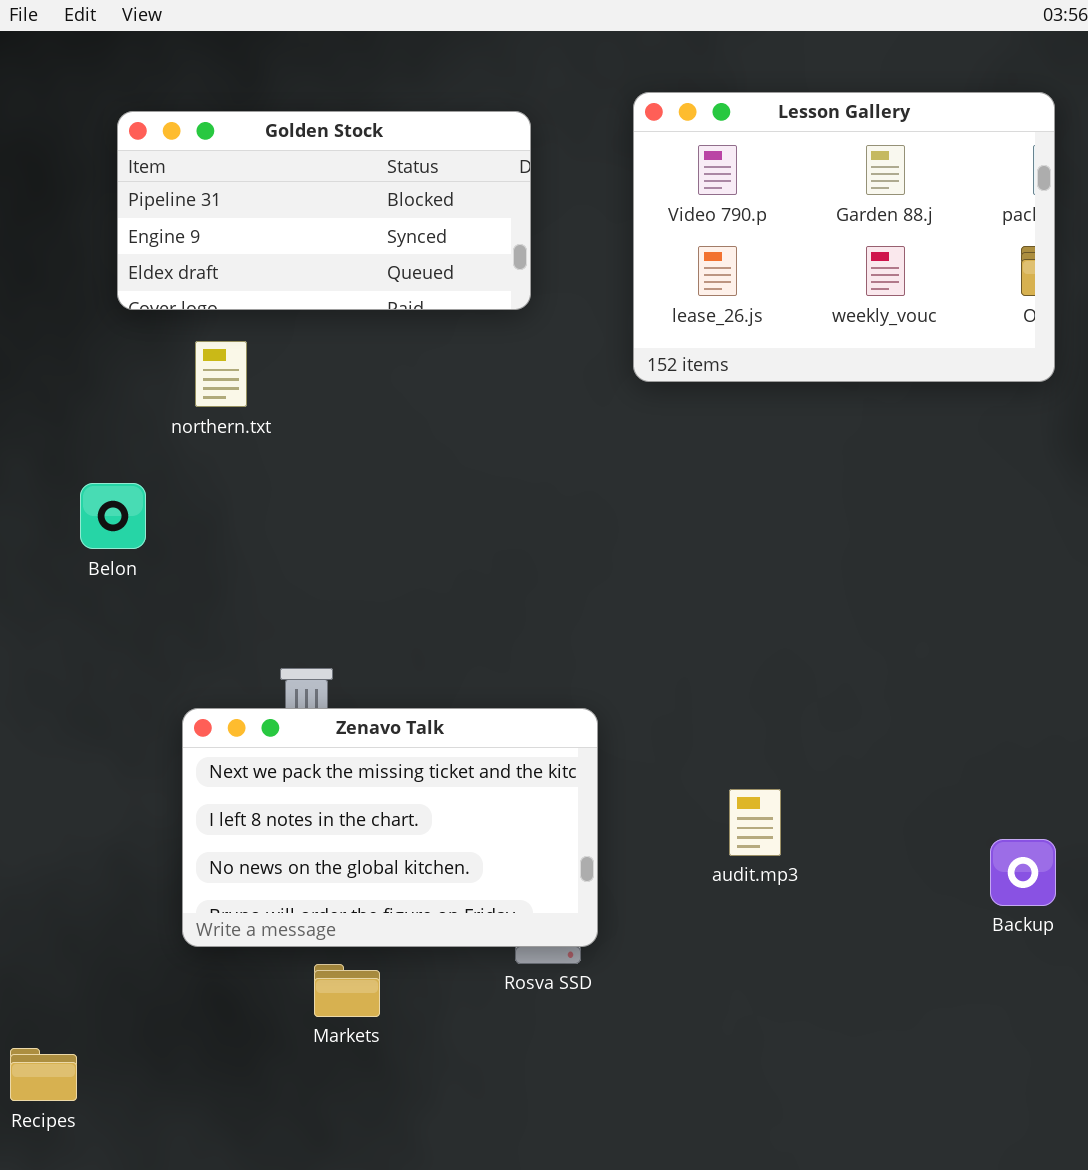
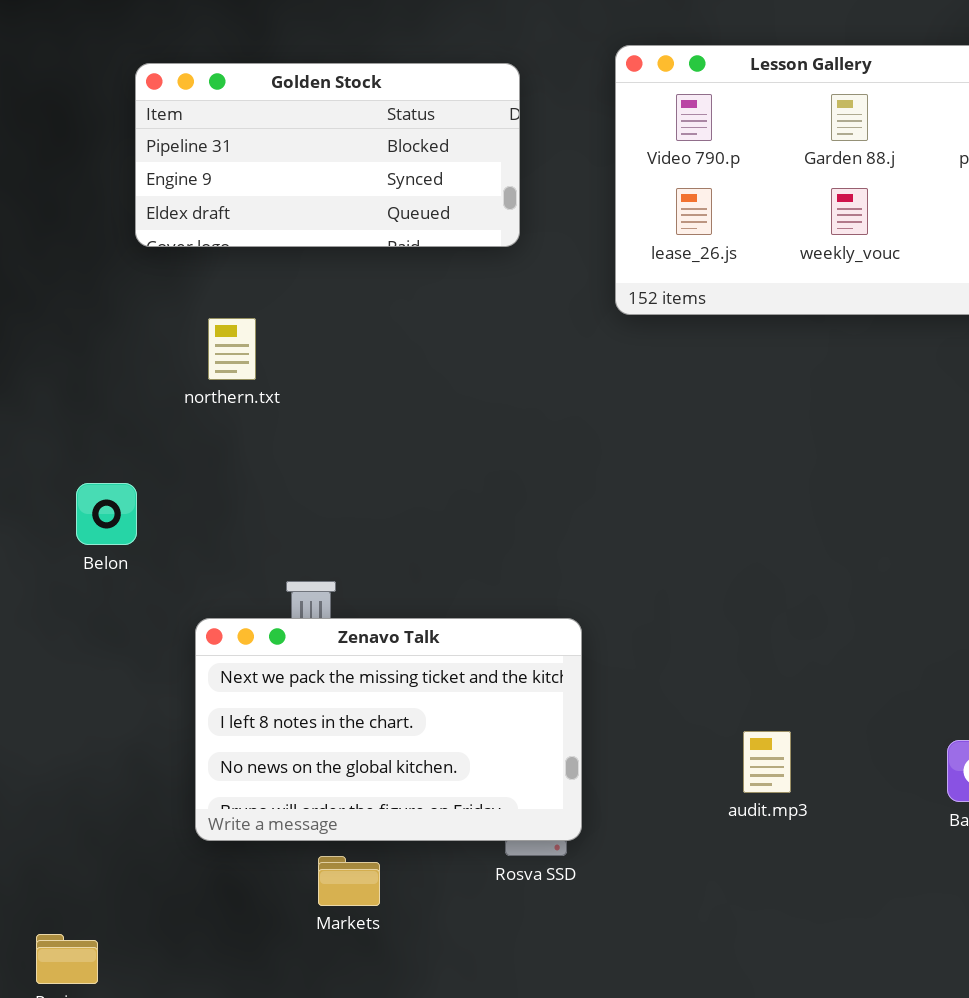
northern.txt: [195,341,247,407] -> [208,318,256,380], moved
Belon: [80,483,146,549] -> [76,483,137,545], moved
audit.mp3: [729,789,781,856] -> [743,731,791,793], moved

